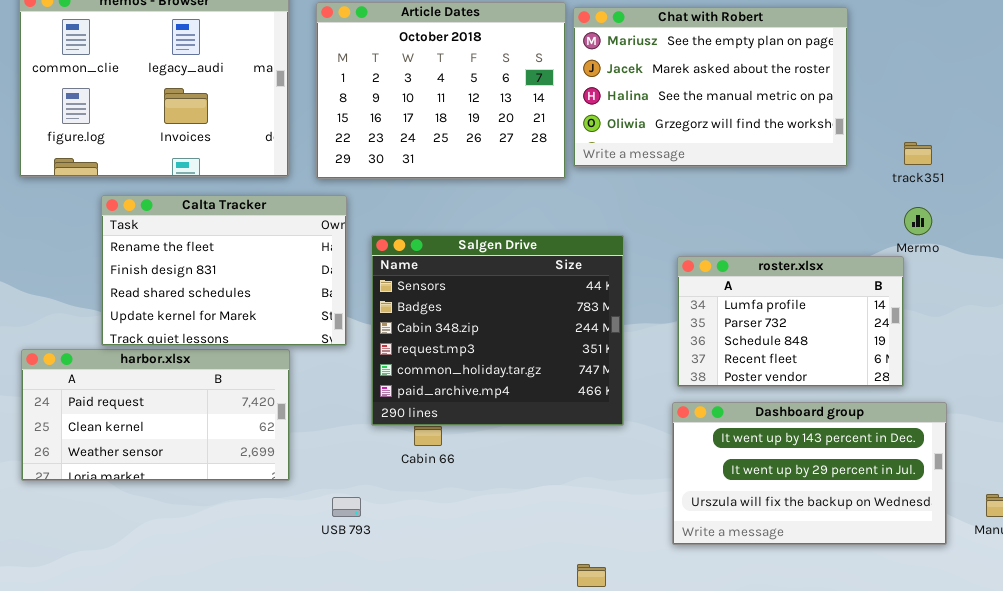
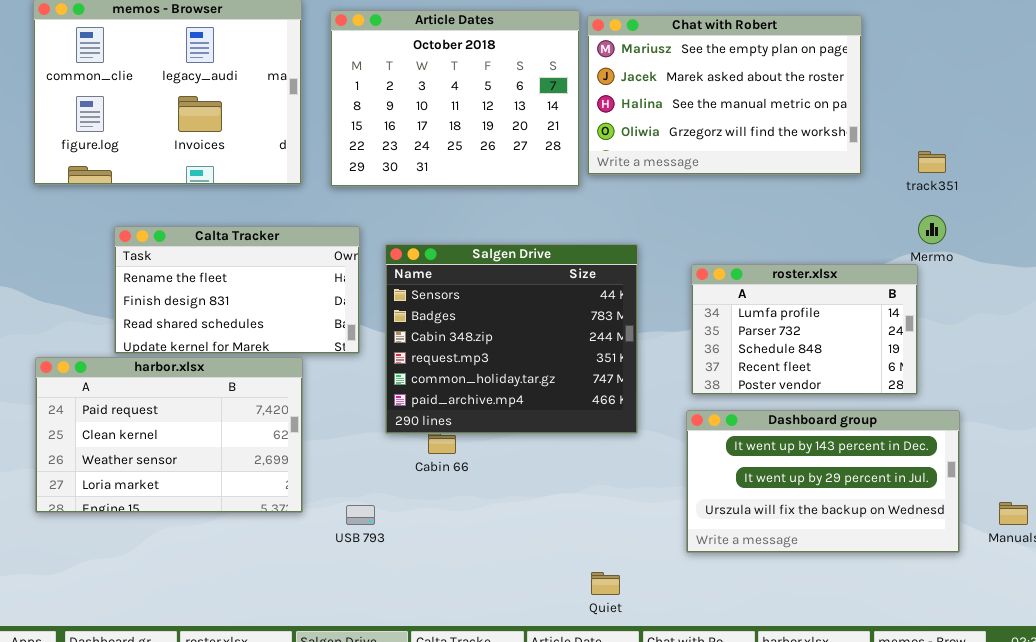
Calta Tracker: [101,195,347,346] -> [114,226,360,354], resized
harbor.xlsx: [21,349,290,481] -> [35,357,303,513], resized

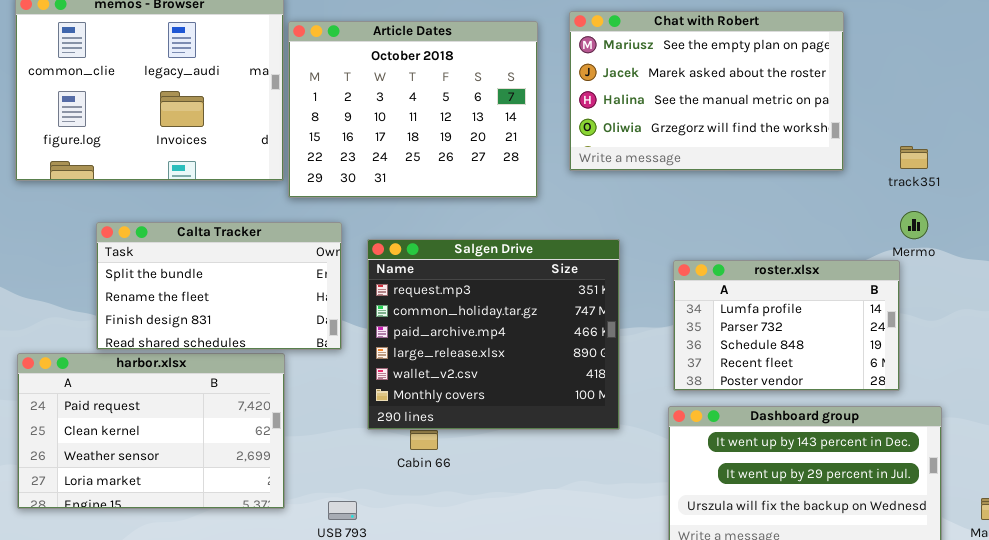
Article Dates: [330,10,580,187] -> [288,21,538,198], moved
Calta Tracker: [114,226,360,354] -> [96,222,342,350], scrolled up 1 row
Salgen Drive: [385,244,638,434] -> [367,239,620,430], scrolled down 3 rows

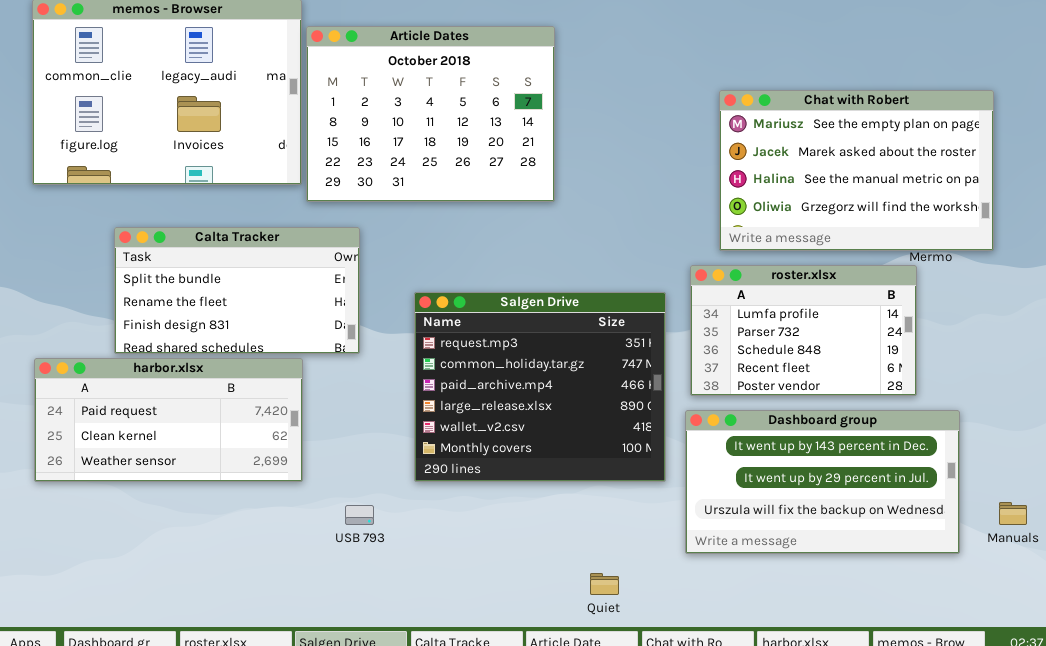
Chat with Robert: [569,11,844,171] -> [719,90,994,251], moved
Salgen Drive: [367,239,620,430] -> [414,292,666,482], moved
harbor.xlsx: [17,353,285,509] -> [34,358,303,482], resized

